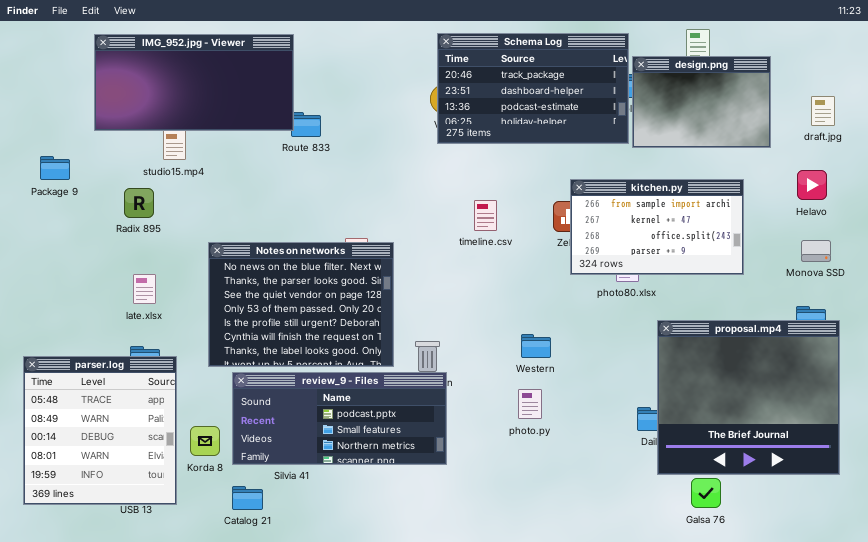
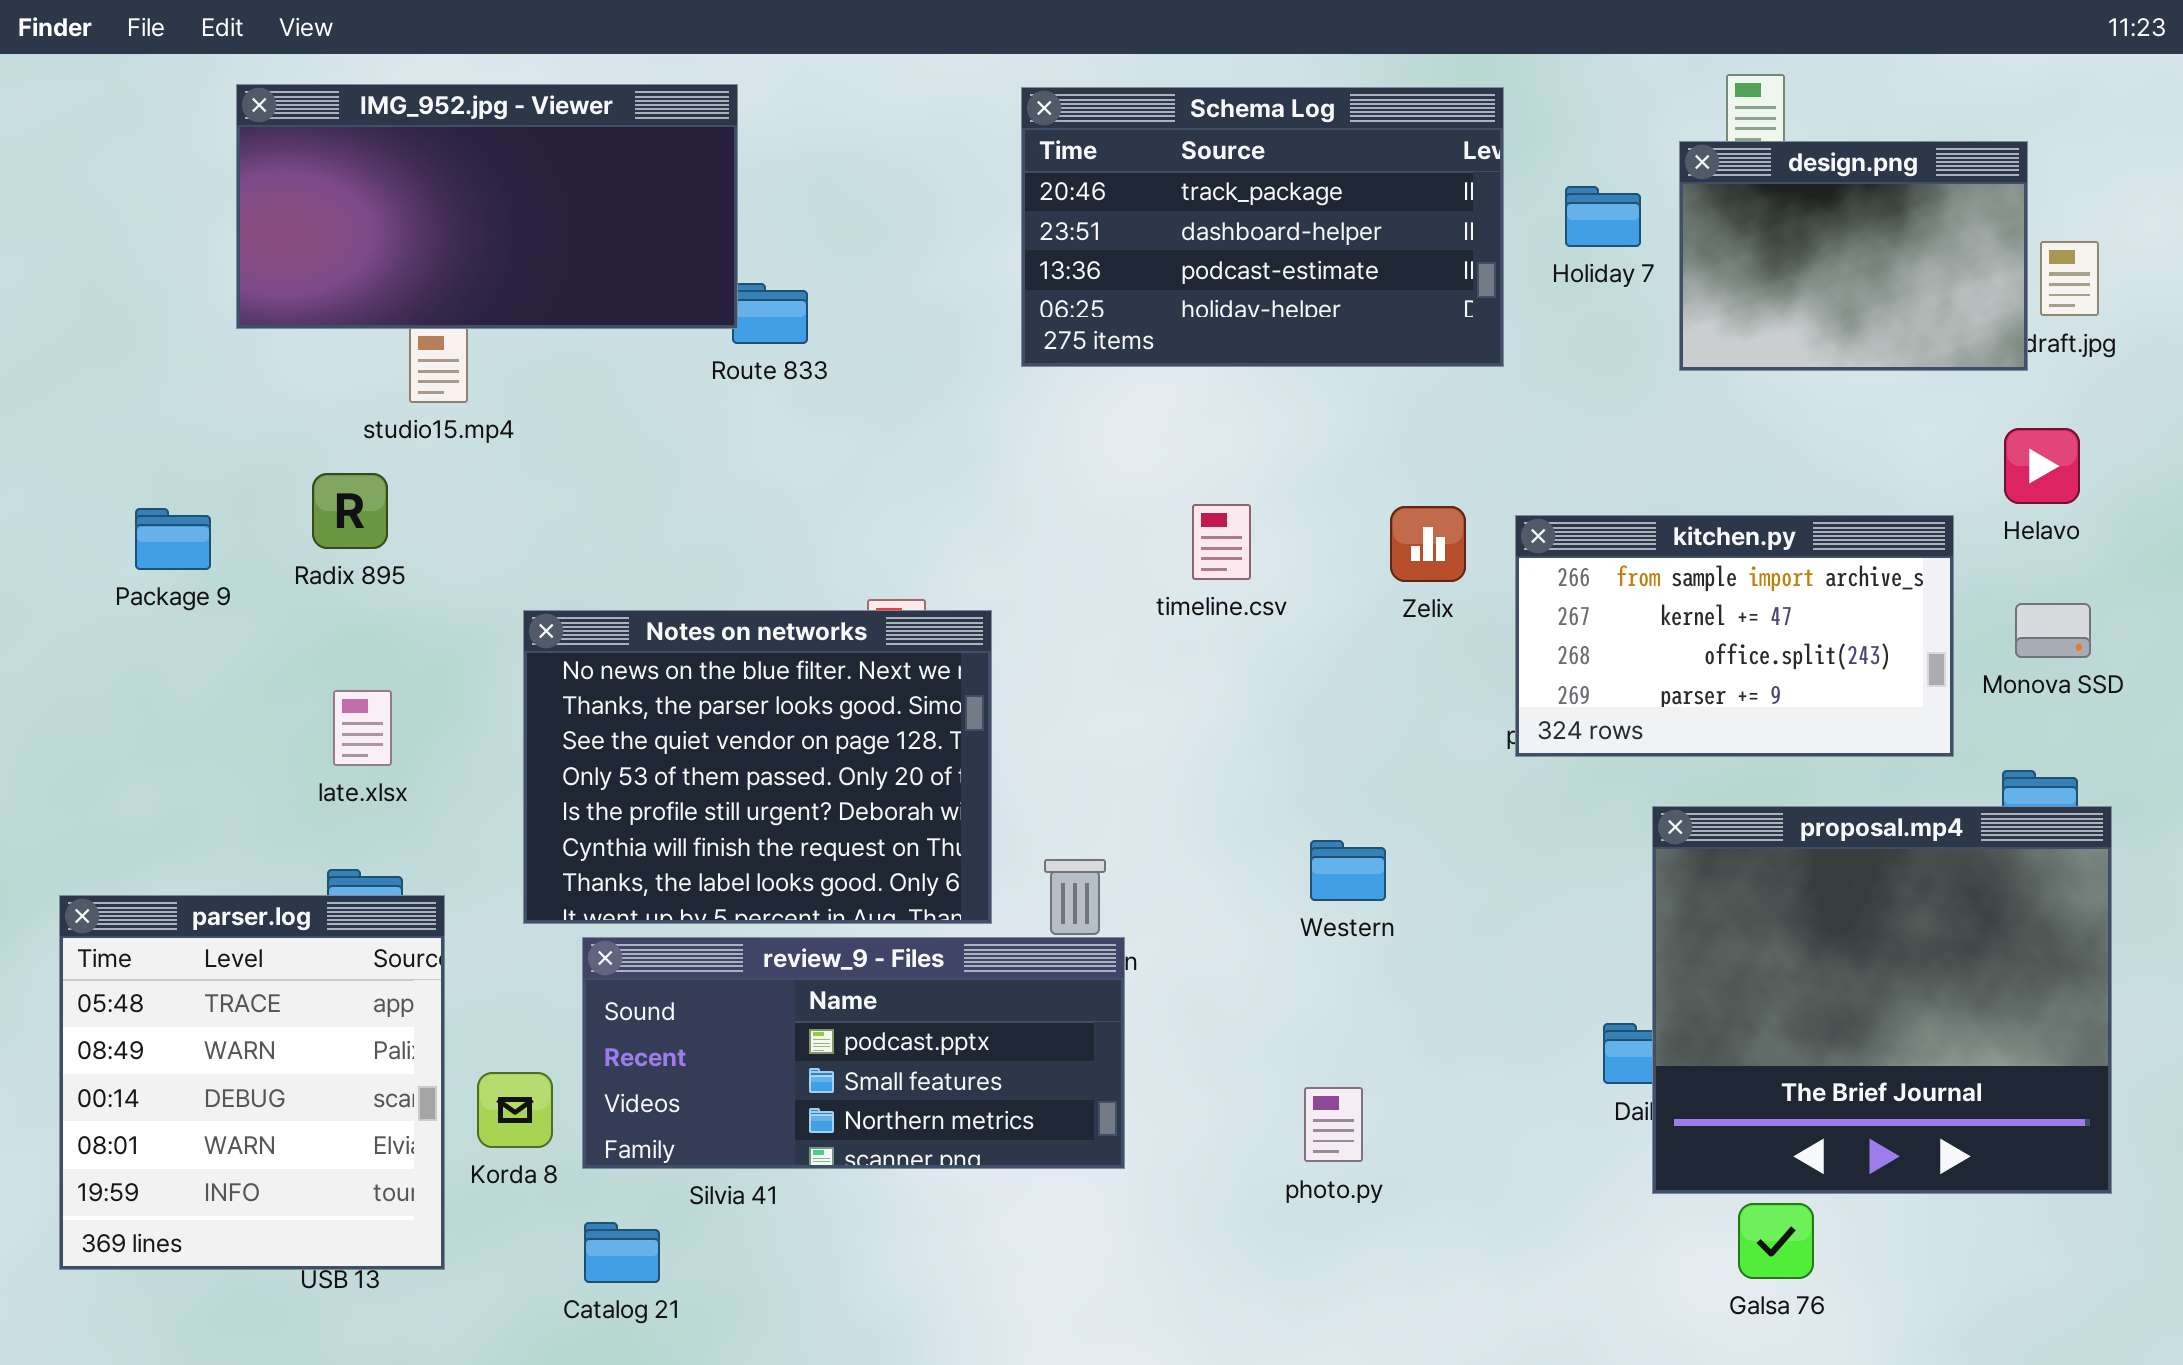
Schema Log: [437,33,629,144] -> [1021,87,1504,367], moved
design.png: [632,56,771,148] -> [1679,141,2028,371], moved
Package 9: [40,156,70,180] -> [135,508,211,570], moved
kitchen.py: [570,179,744,275] -> [1515,515,1954,757], moved
photo.py: [518,389,542,419] -> [1304,1087,1363,1162], moved

